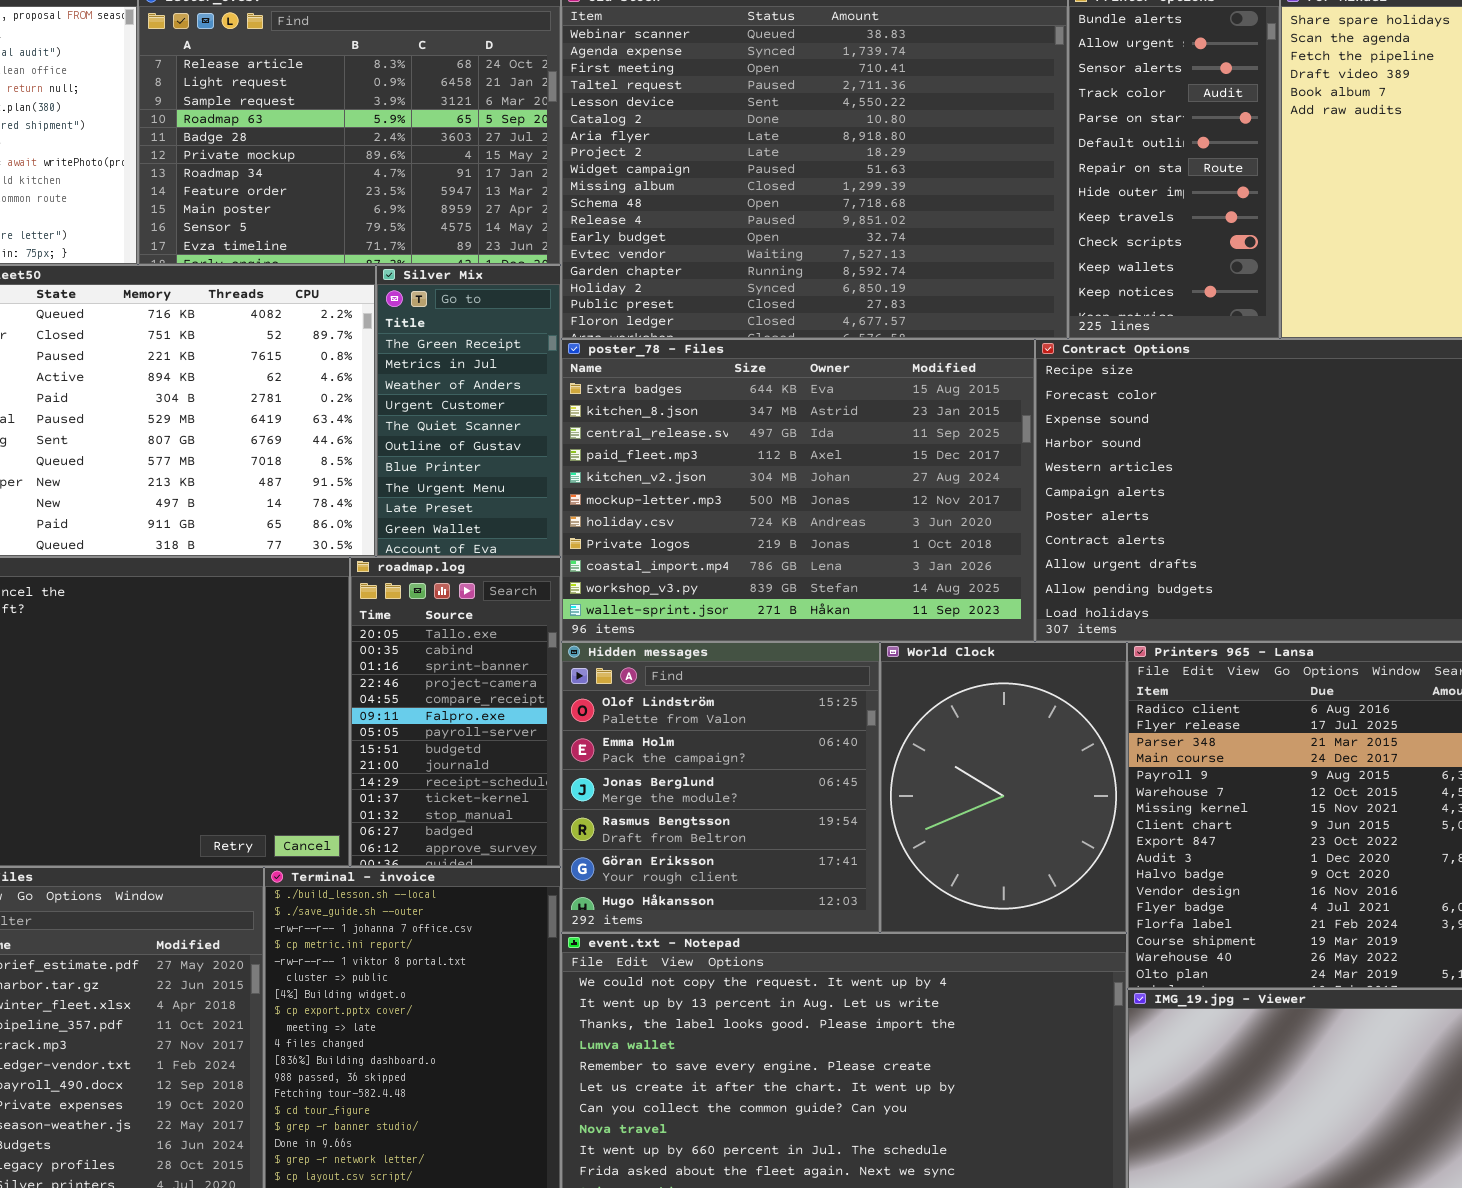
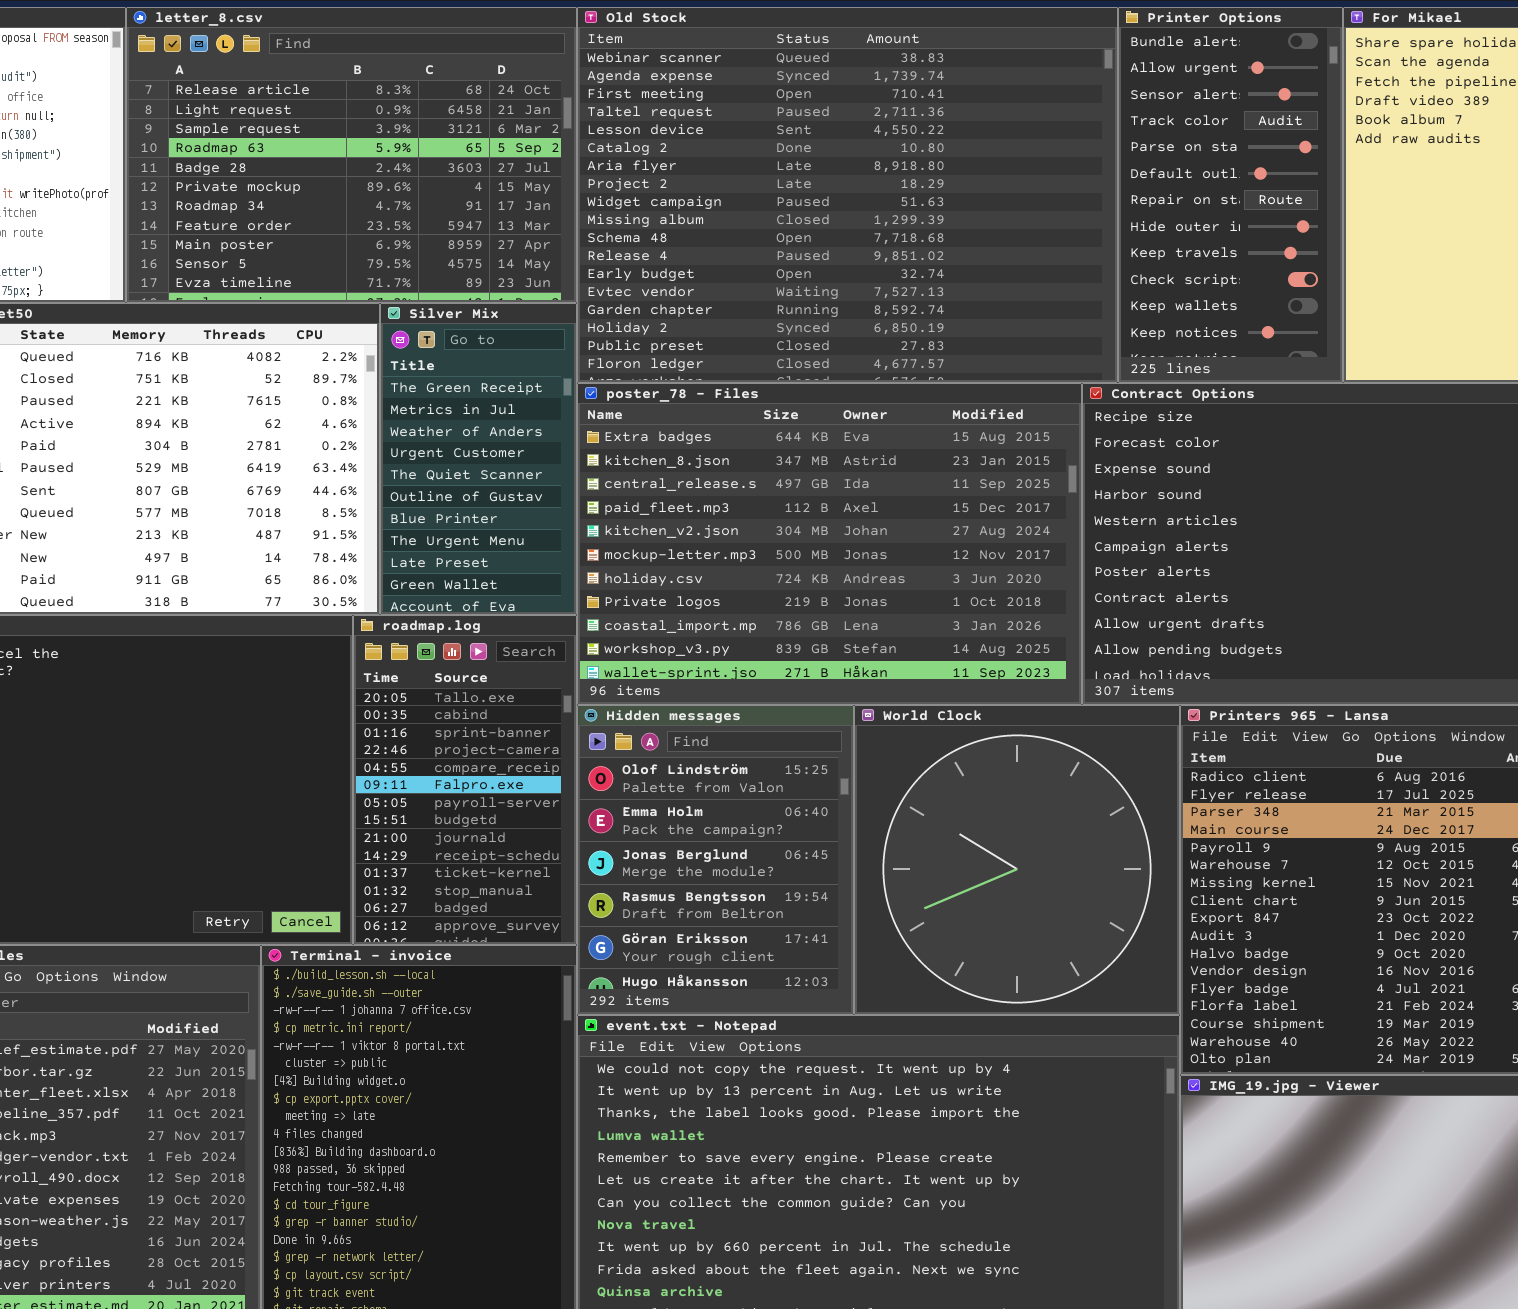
Hidden messages: [561,642,880,933] -> [577,705,854,1015], resized
World Clock: [880,642,1127,933] -> [854,705,1180,1015], resized

